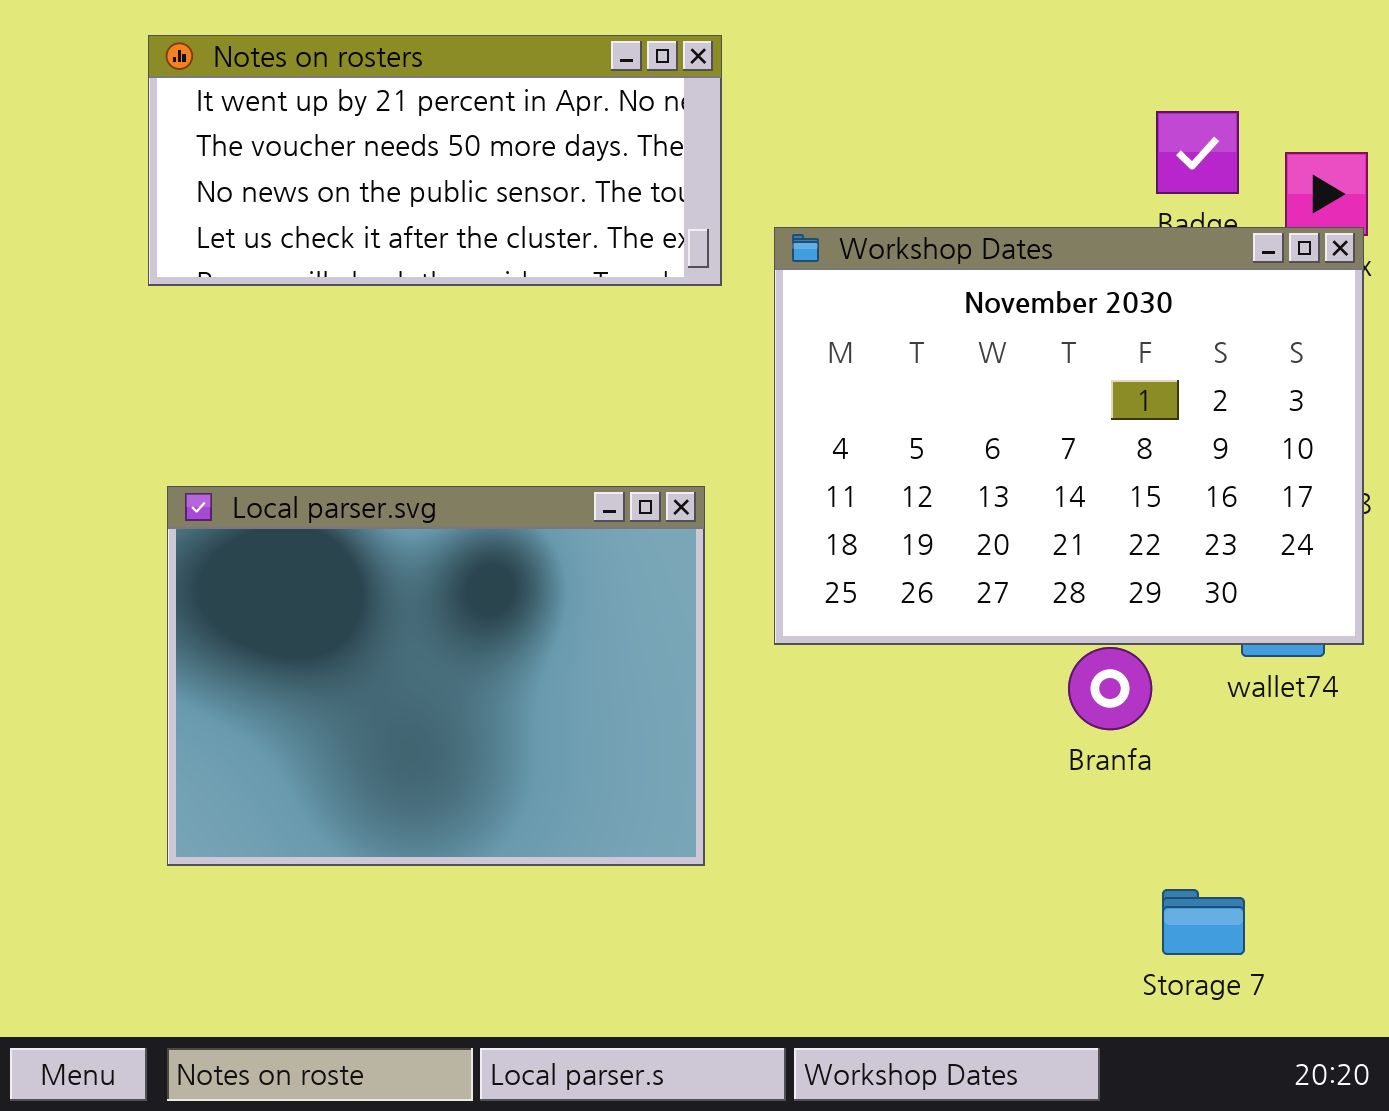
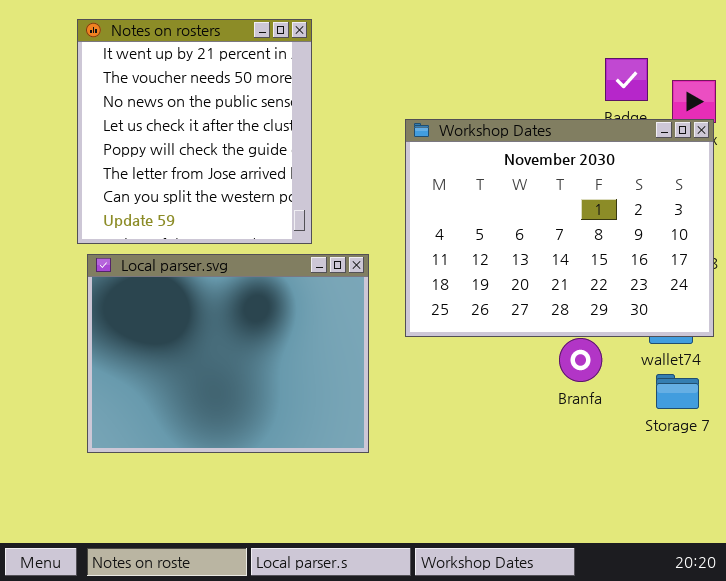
Notes on rosters: [148,35,722,286] -> [77,19,312,244], resized
Storage 7: [1162,889,1245,955] -> [656,374,699,409], moved

